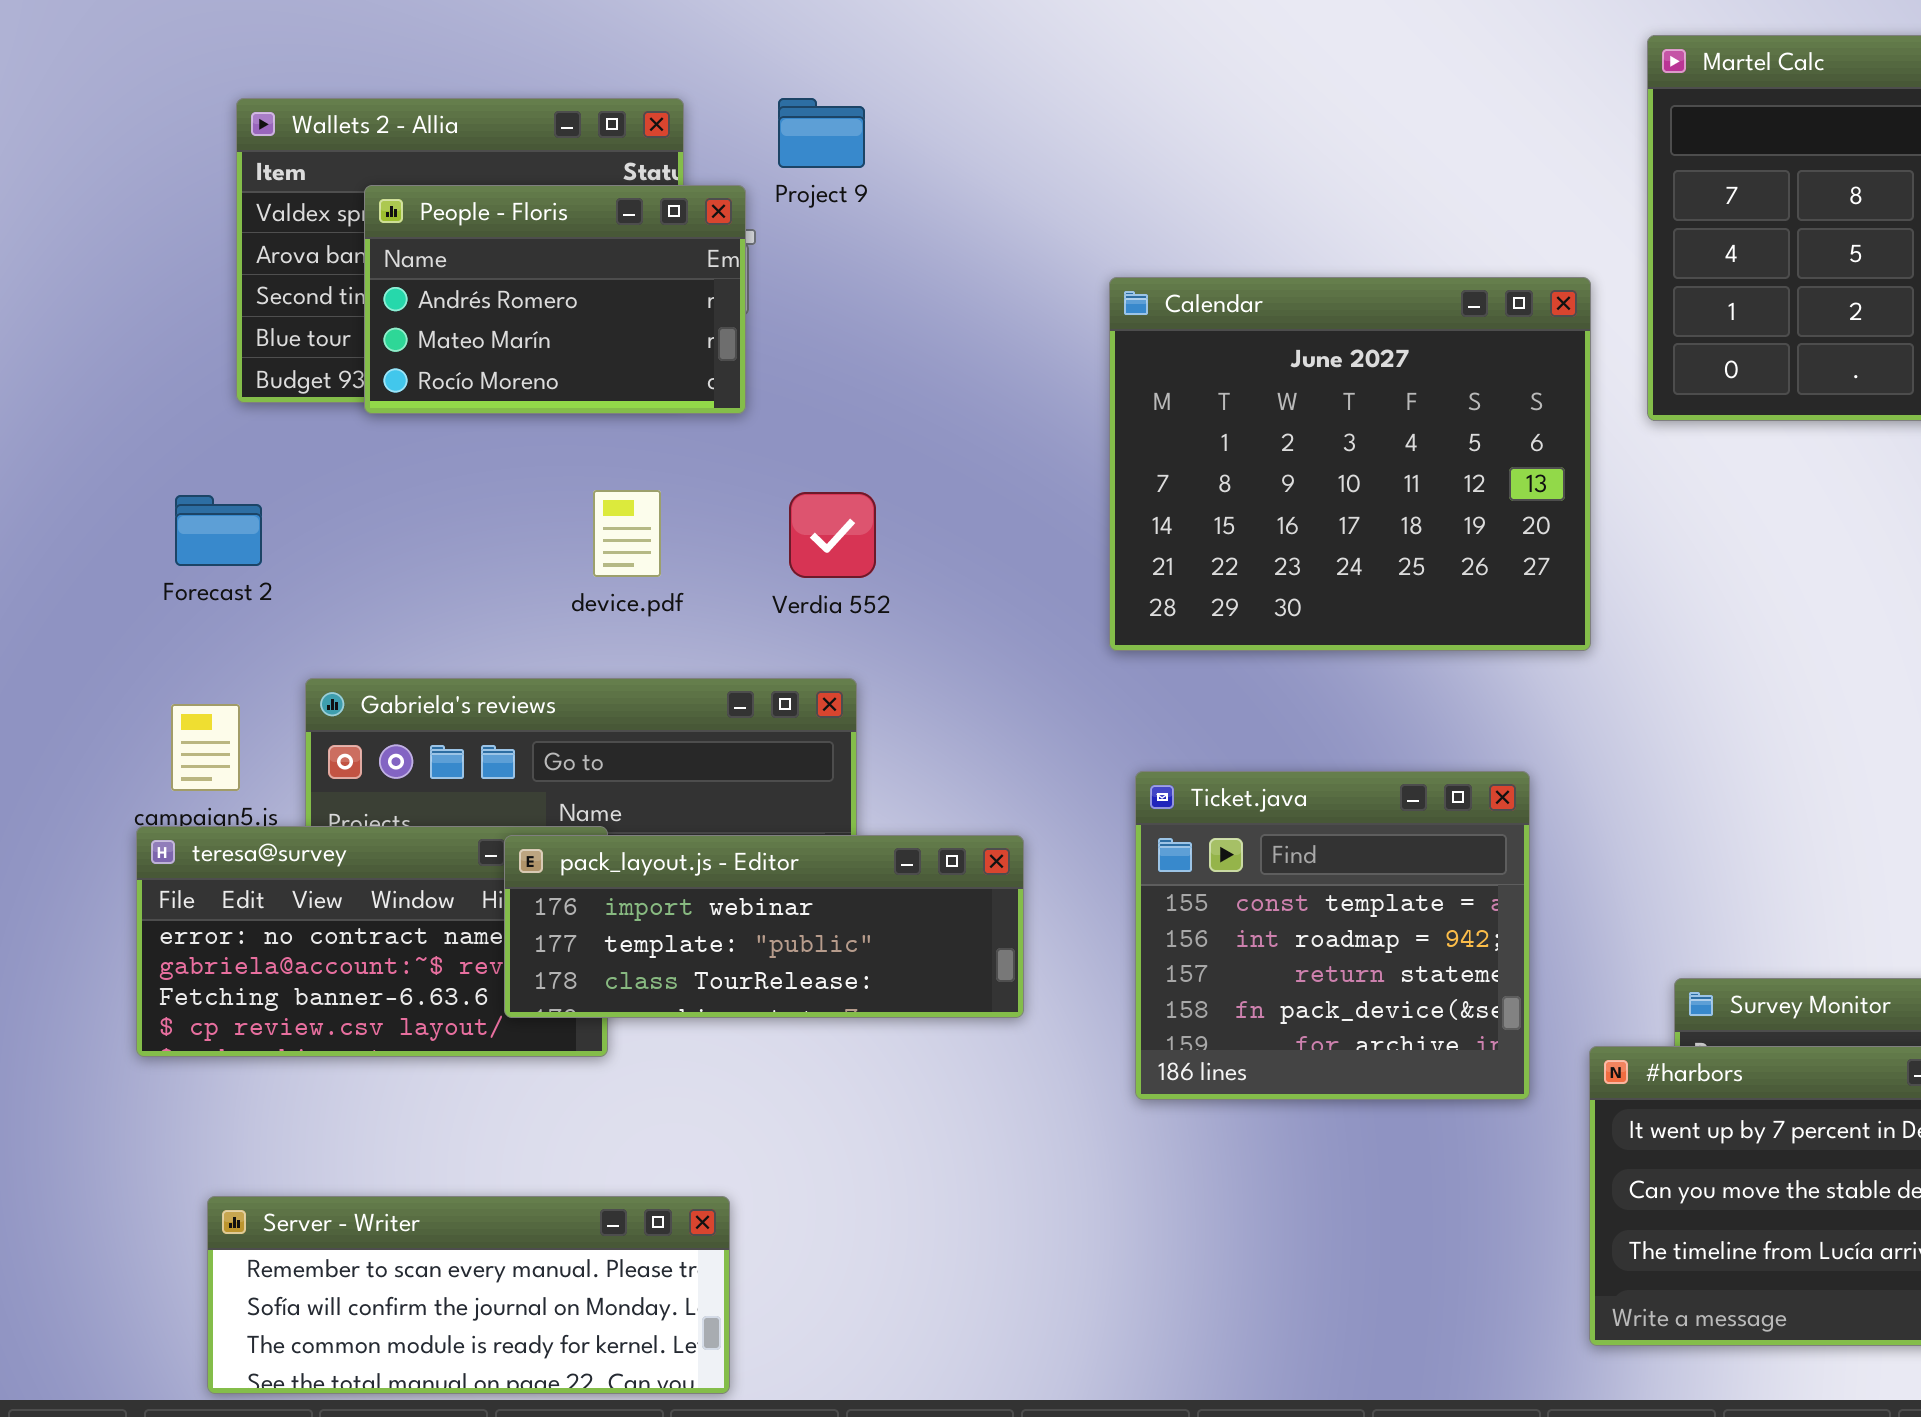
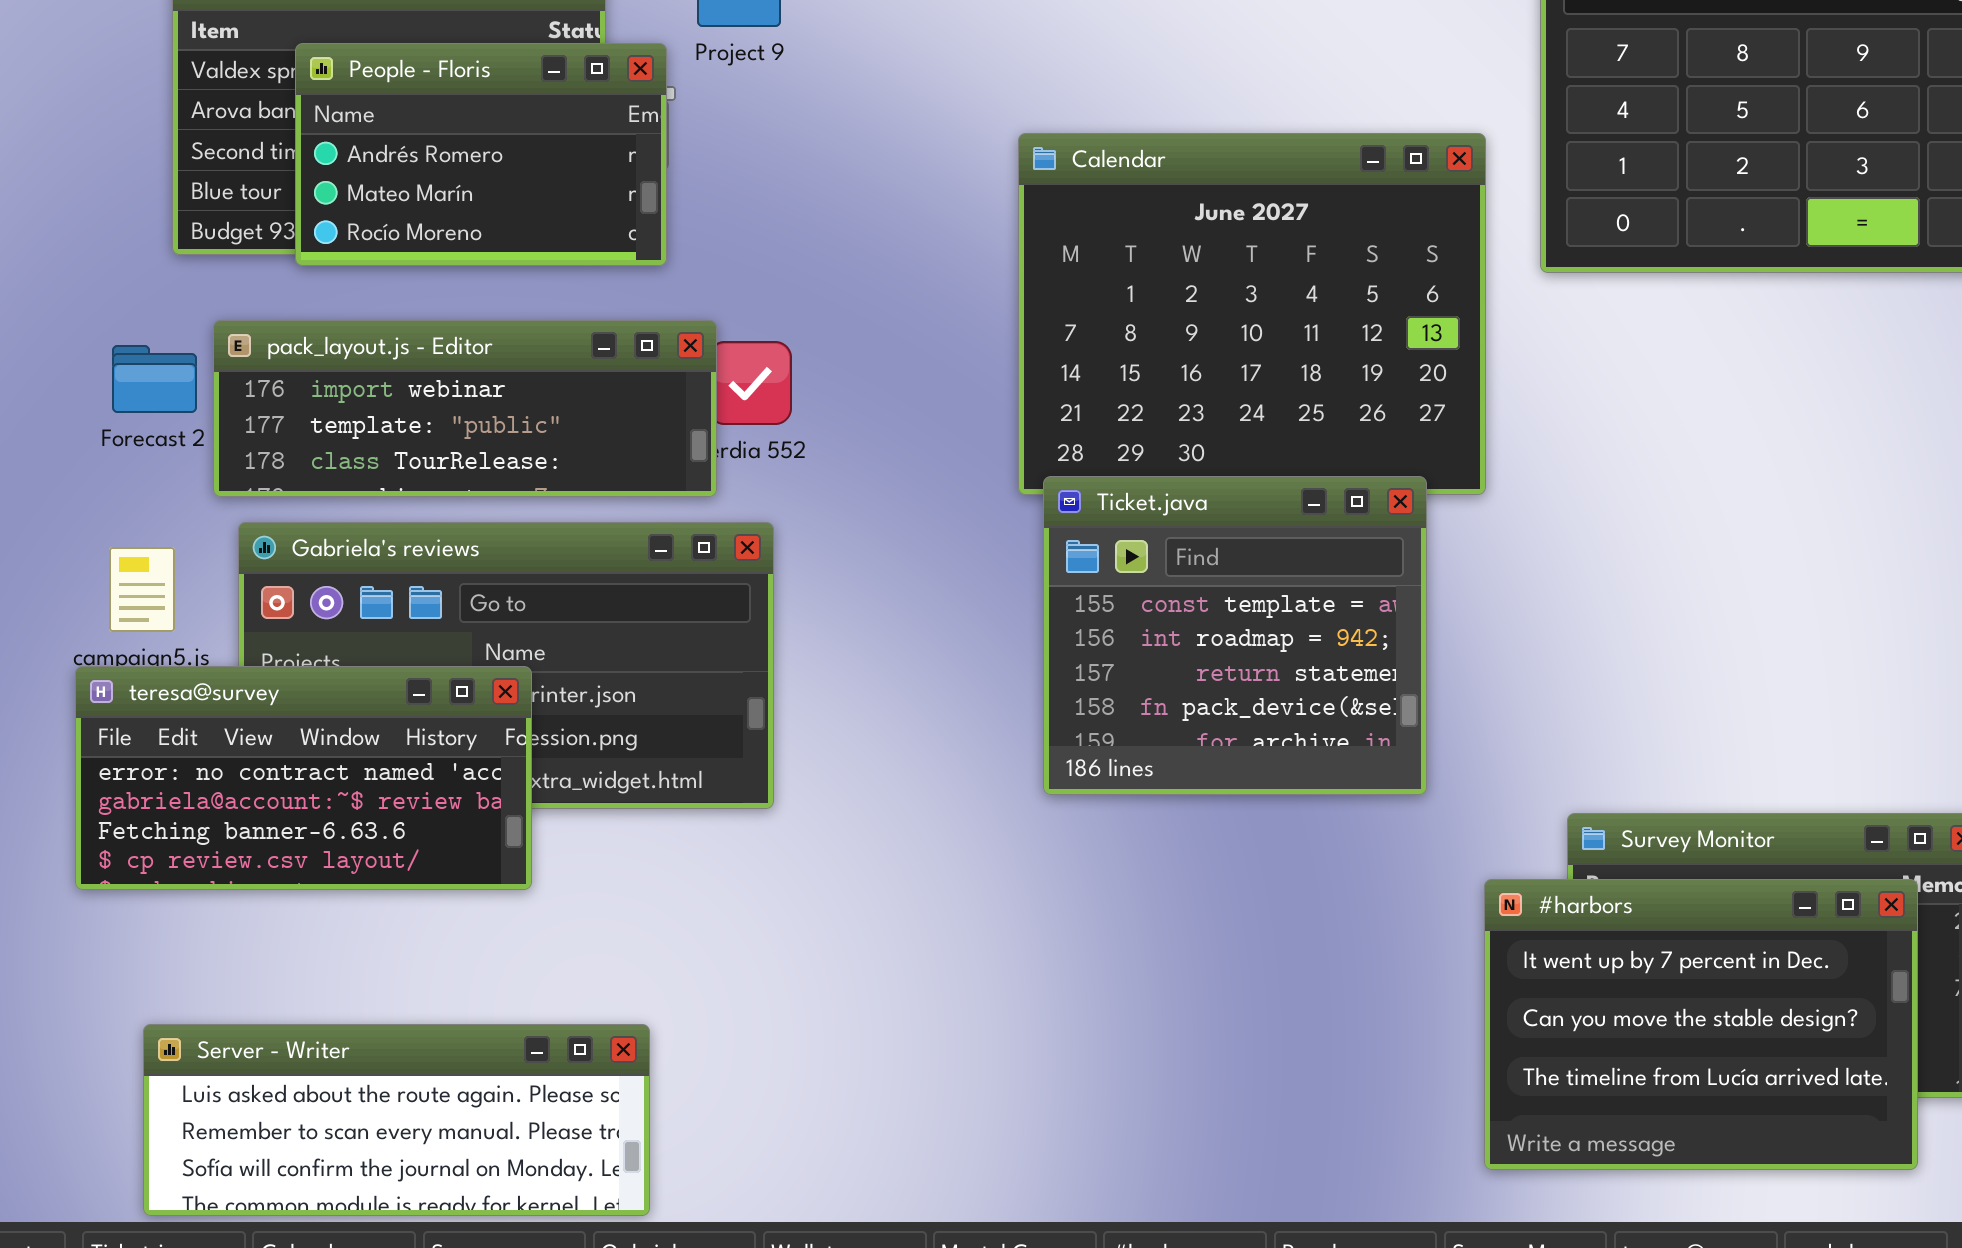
Ticket.java: [1135,771,1530,1100] -> [1043,476,1427,795], moved
pack_layout.js - Editor: [504,835,1024,1018] -> [213,320,717,497], moved
Server - Writer: [207,1196,730,1394] -> [143,1024,650,1216], scrolled up 1 row

